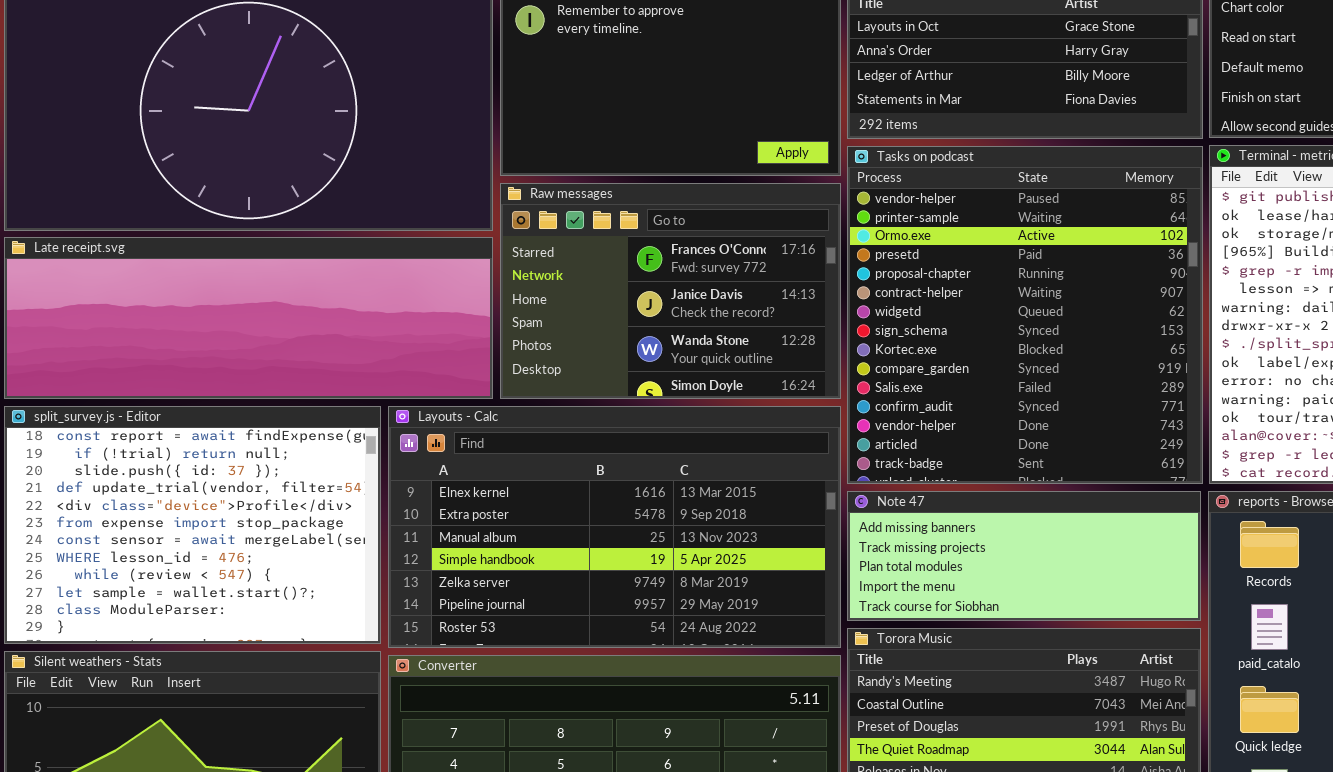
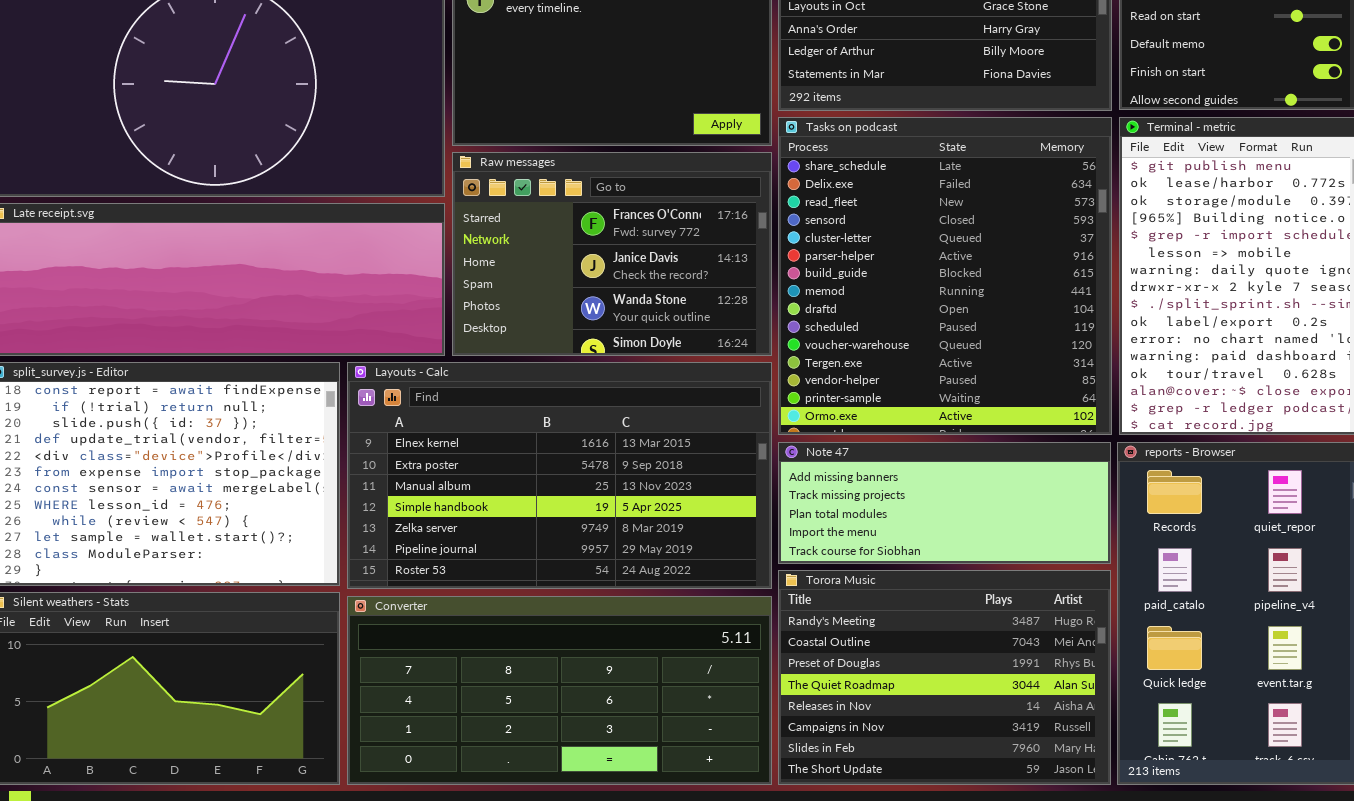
Tasks on podcast: [847,146,1203,484] -> [778,117,1112,435], scrolled up 12 rows

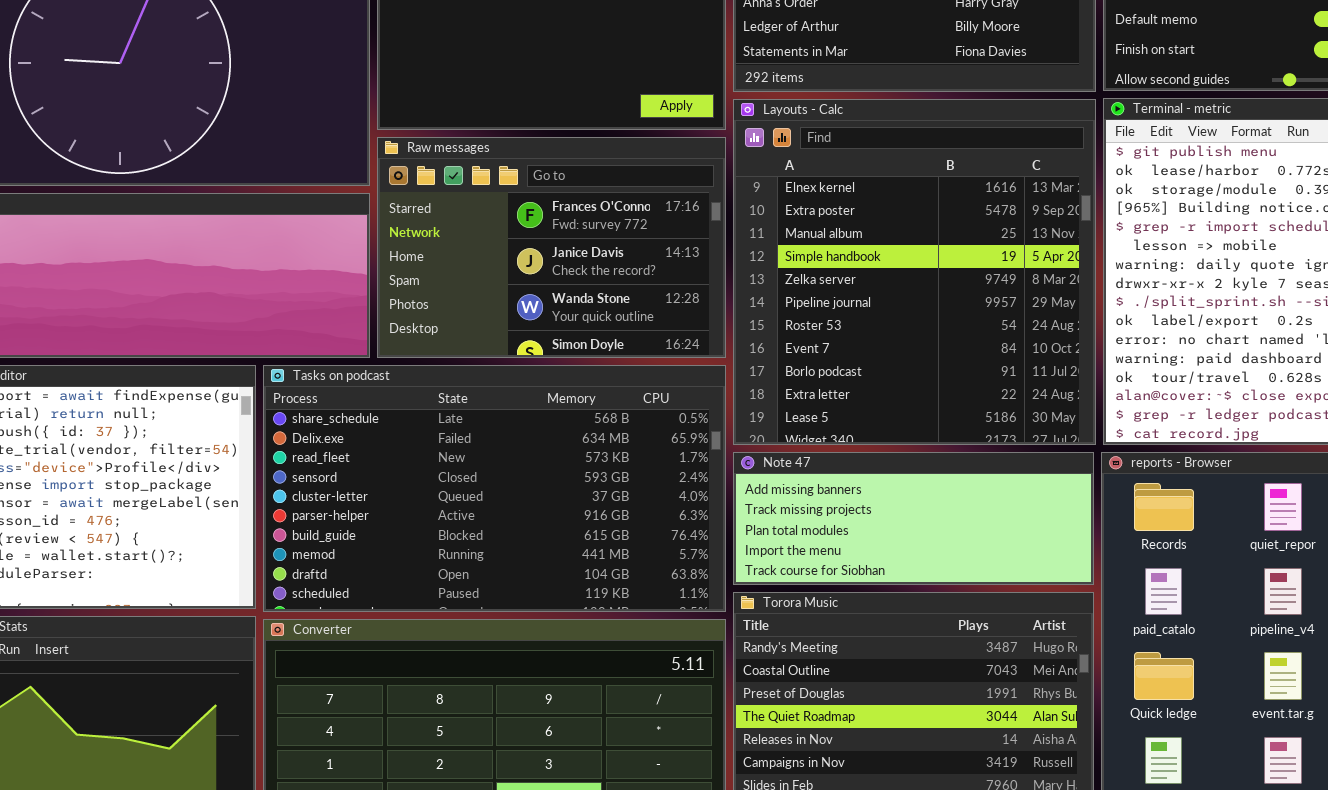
Tasks on podcast: [778,117,1112,435] -> [263,365,726,612], moved, resized
Layouts - Calc: [347,362,772,589] -> [733,99,1096,445], moved, resized

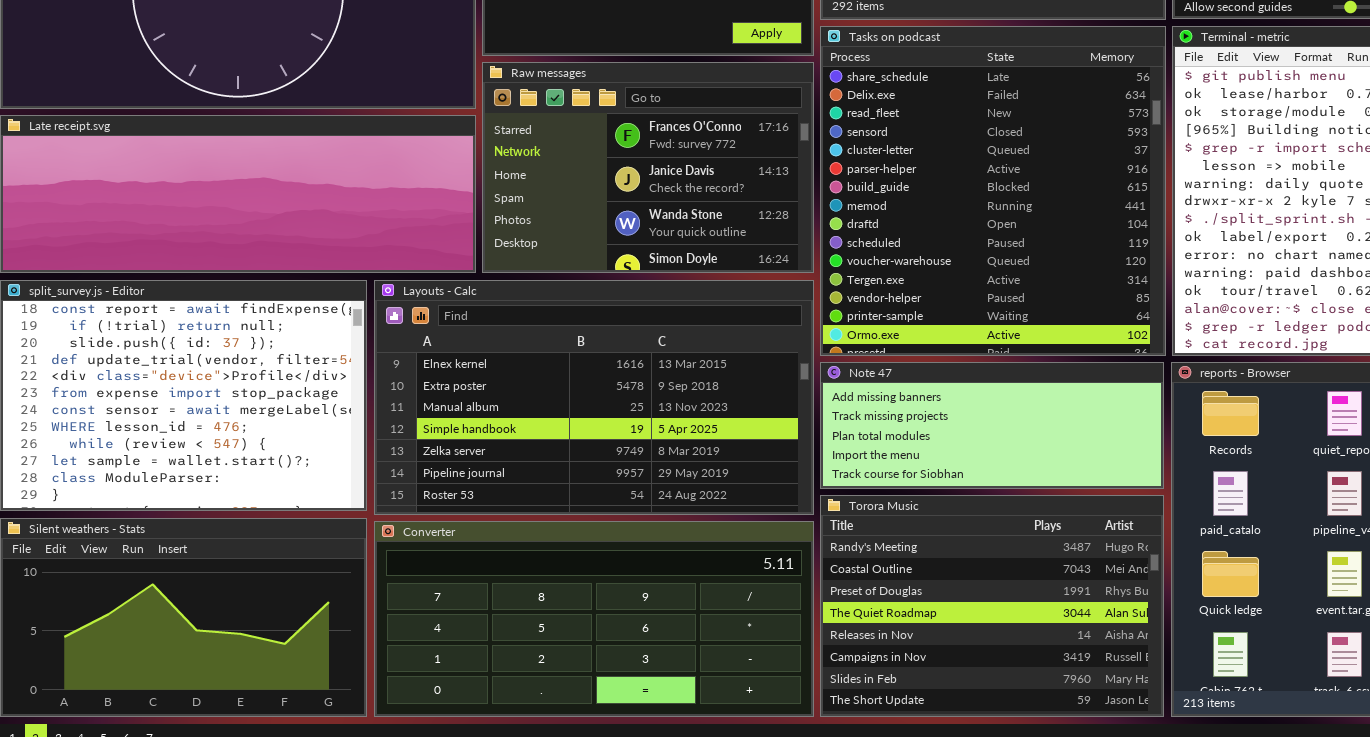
Layouts - Calc: [733,99,1096,445] -> [374,280,814,515], moved, resized
Tasks on podcast: [263,365,726,612] -> [820,26,1166,356], moved, resized

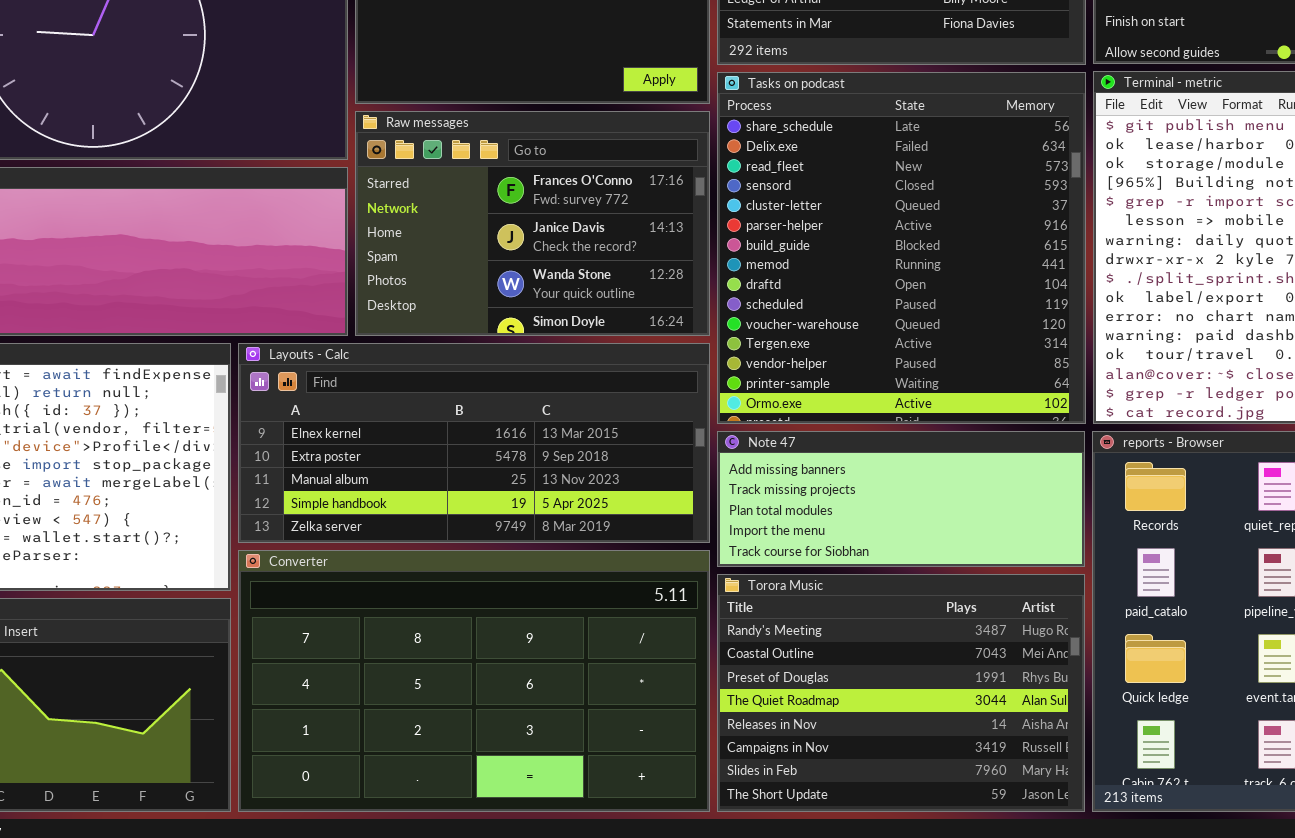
Layouts - Calc: [374,280,814,515] -> [238,343,710,543], resized
Converter: [374,521,814,717] -> [238,550,710,812], resized

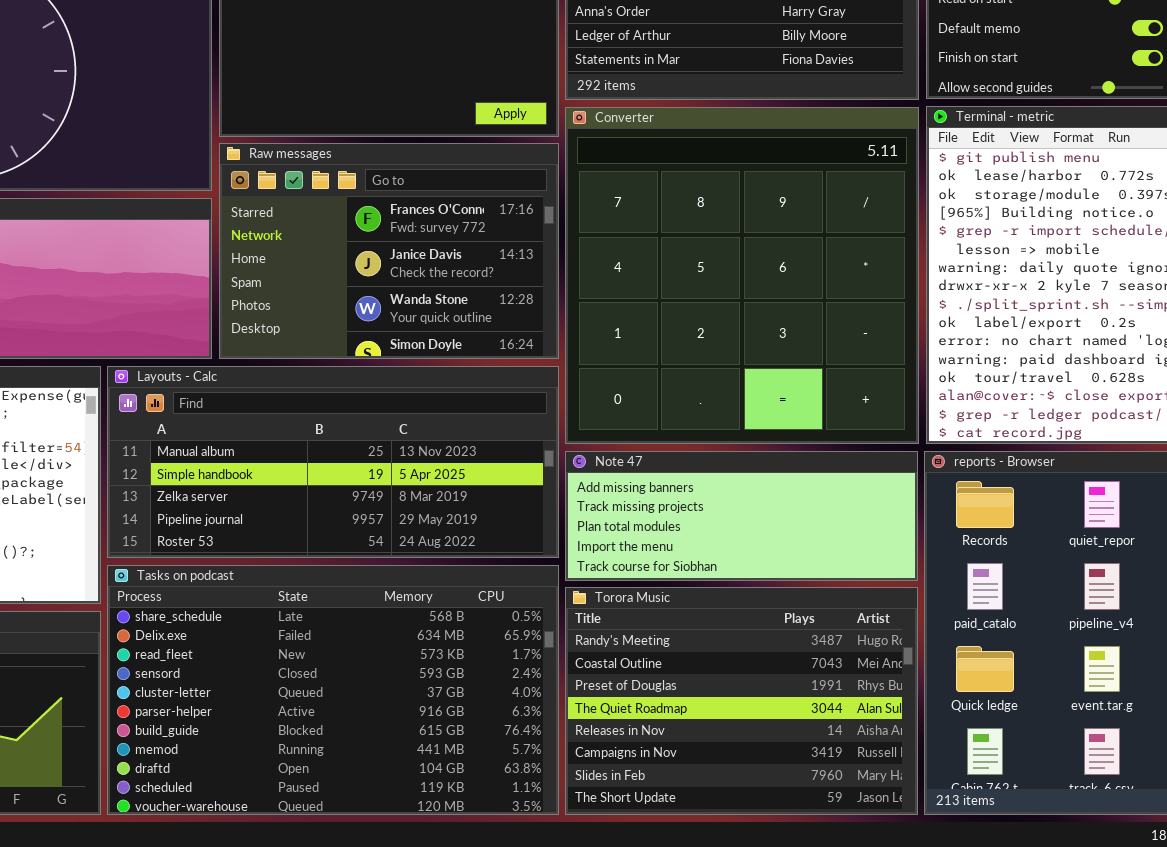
Tasks on podcast: [717,72,1086,424] -> [107,565,559,815], moved, resized
Layouts - Calc: [238,343,710,543] -> [107,366,559,558], scrolled down 2 rows
Converter: [238,550,710,812] -> [565,107,919,444], moved, resized

